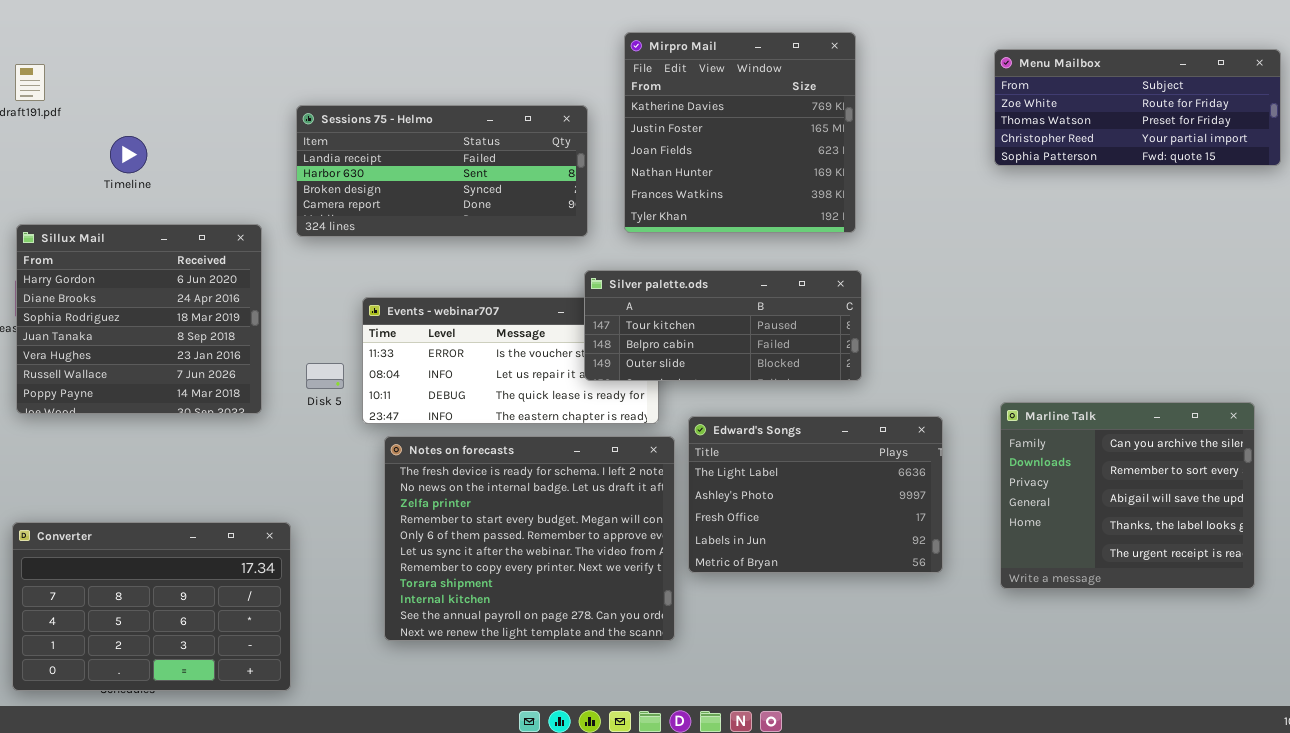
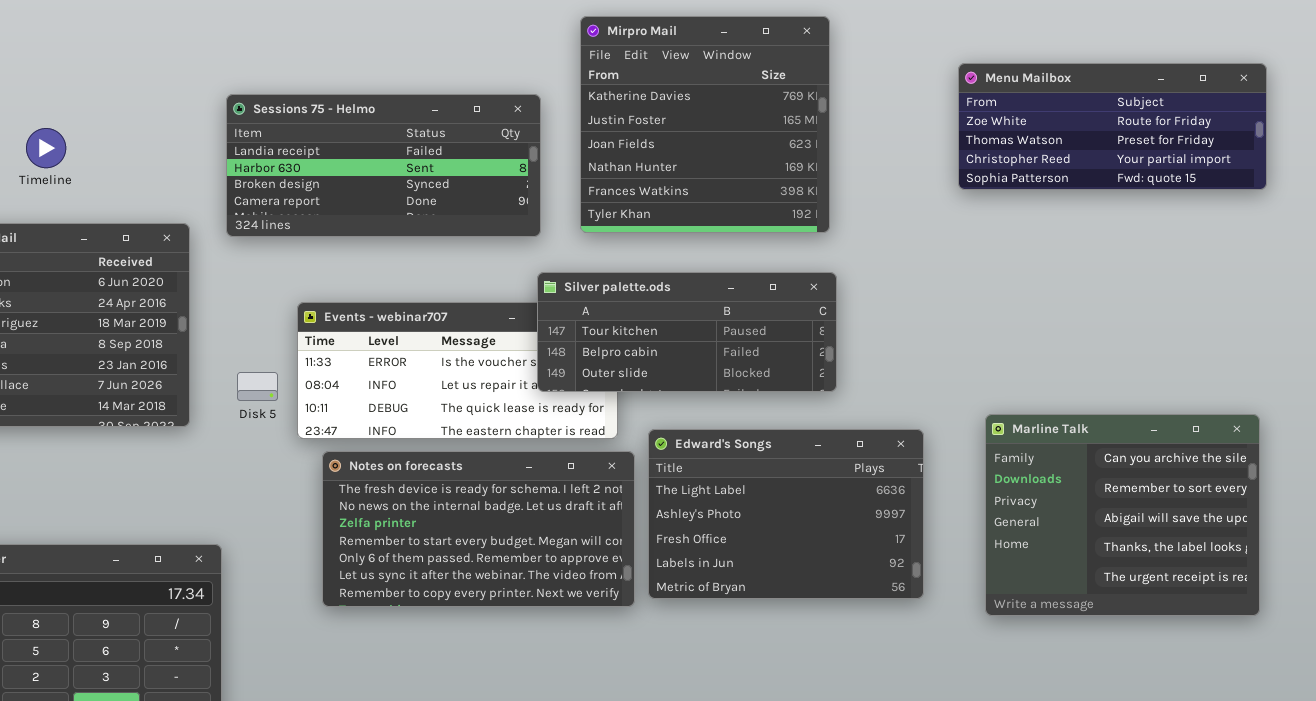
Menu Mailbox: [994,49,1281,166] -> [958,63,1267,190], moved
Notes on forecasts: [384,436,675,641] -> [322,451,635,607], resized

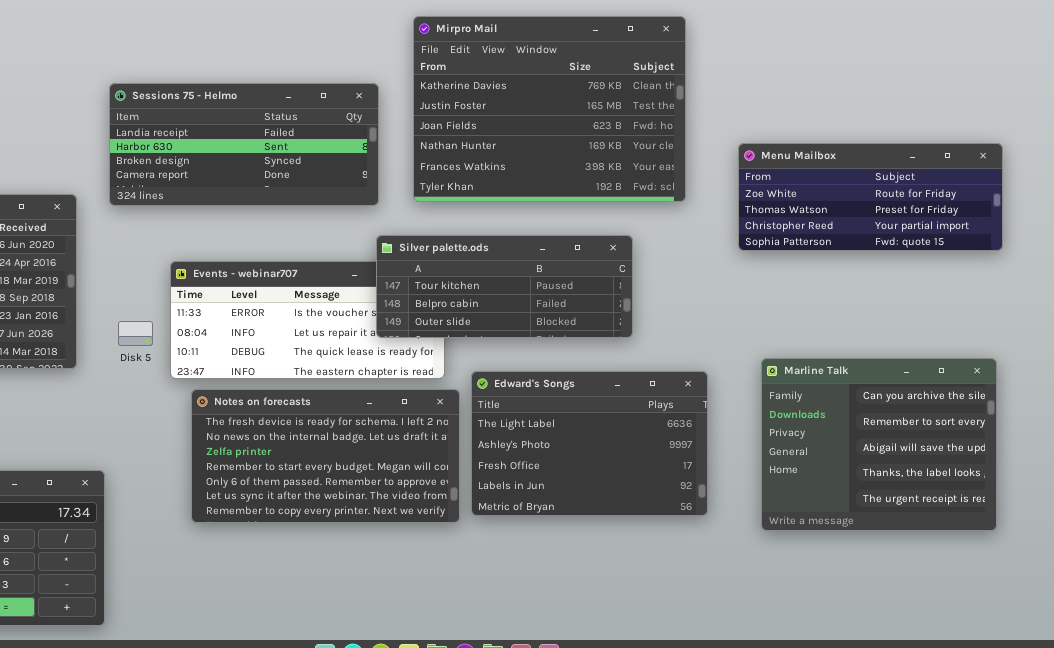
Mirpro Mail: [580,16,830,233] -> [413,16,686,202], resized
Menu Mailbox: [958,63,1267,190] -> [738,143,1003,251], moved

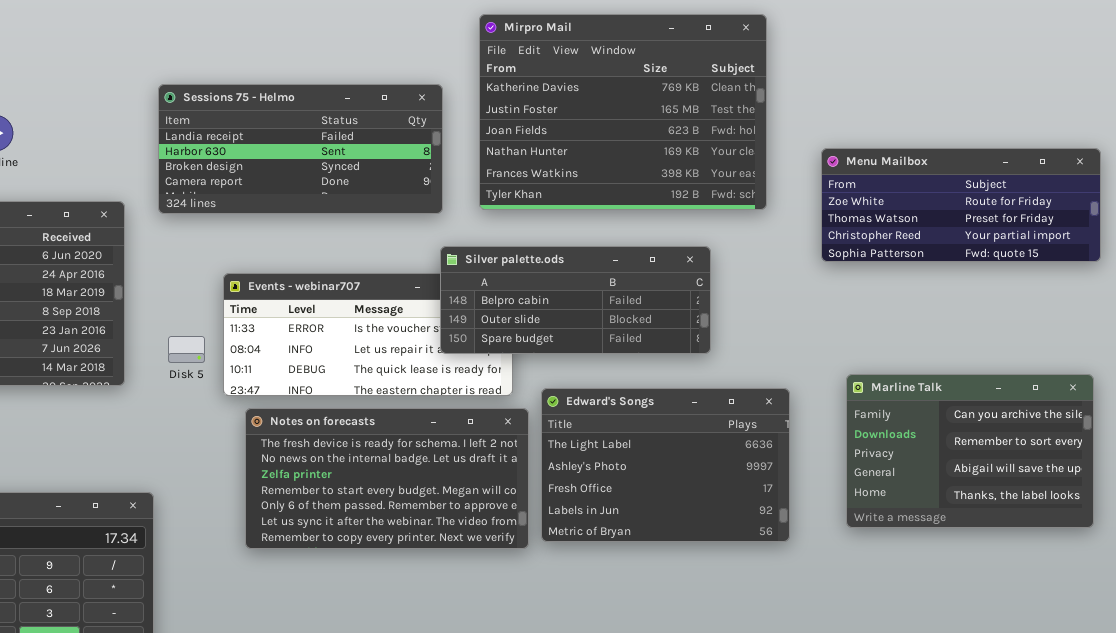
Silver palette.ods: [376,235,633,338] -> [440,246,711,354], scrolled down 1 row
Marline Talk: [761,358,997,531] -> [846,374,1094,528], resized

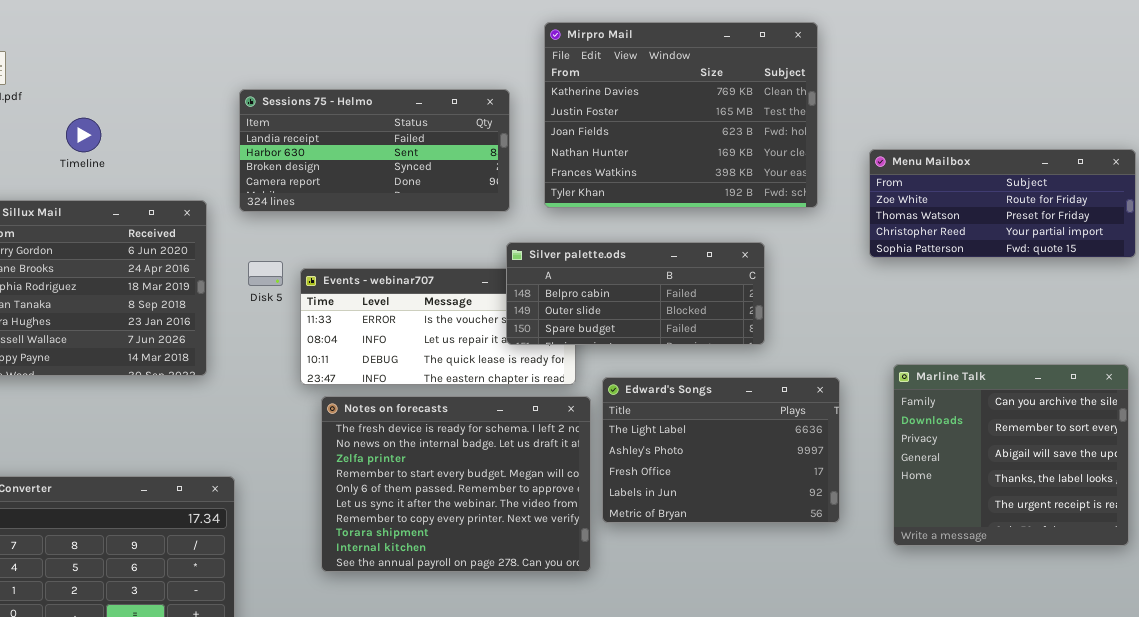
Disk 5: [168,336,205,363] -> [248,261,283,286], moved
Marline Talk: [846,374,1094,528] -> [893,364,1129,546], resized
Notes on forecasts: [245,408,529,549] -> [321,396,591,572], resized

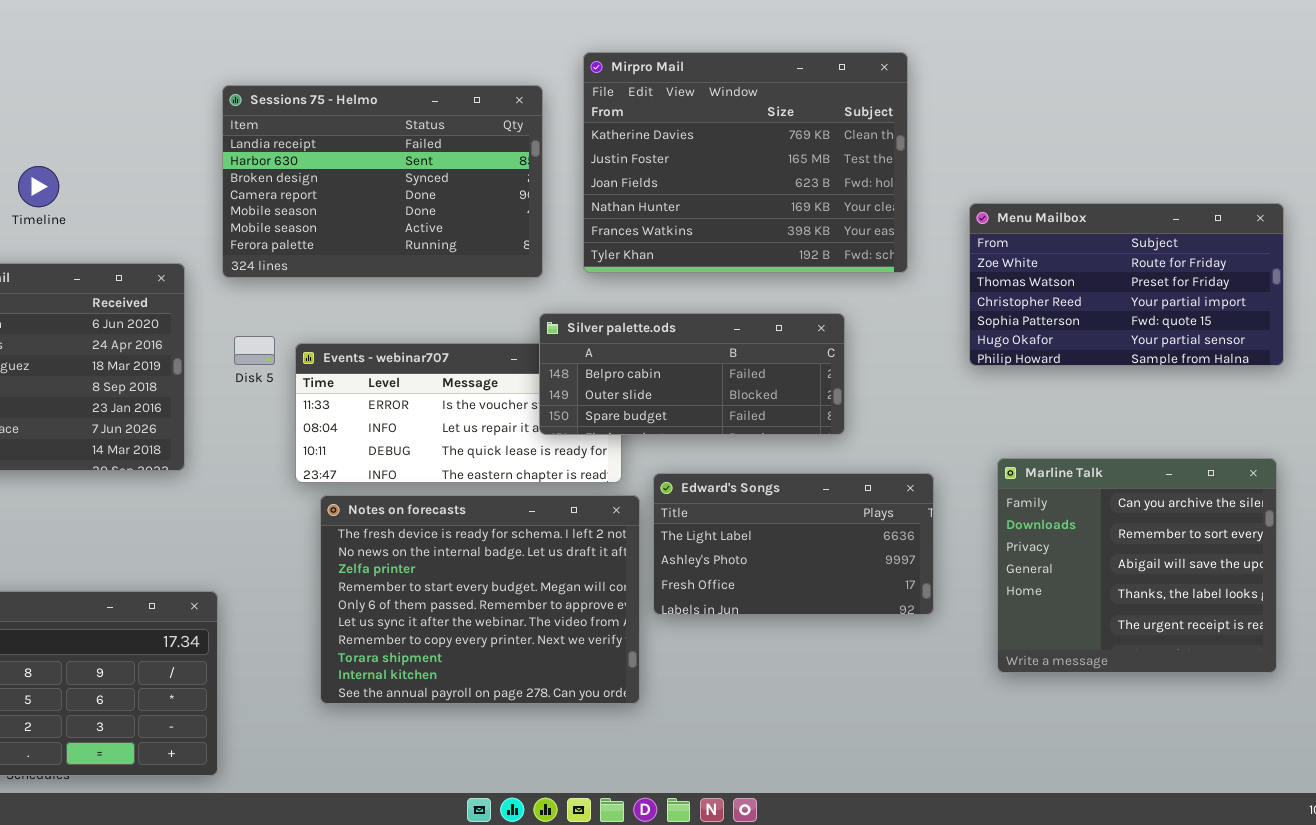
Sessions 75 - Helmo: [239,89,510,212] -> [222,85,543,278], resized
Menu Mailbox: [869,149,1136,258] -> [969,203,1284,366], resized
Edward's Songs: [602,377,840,523] -> [653,473,934,615], resized

